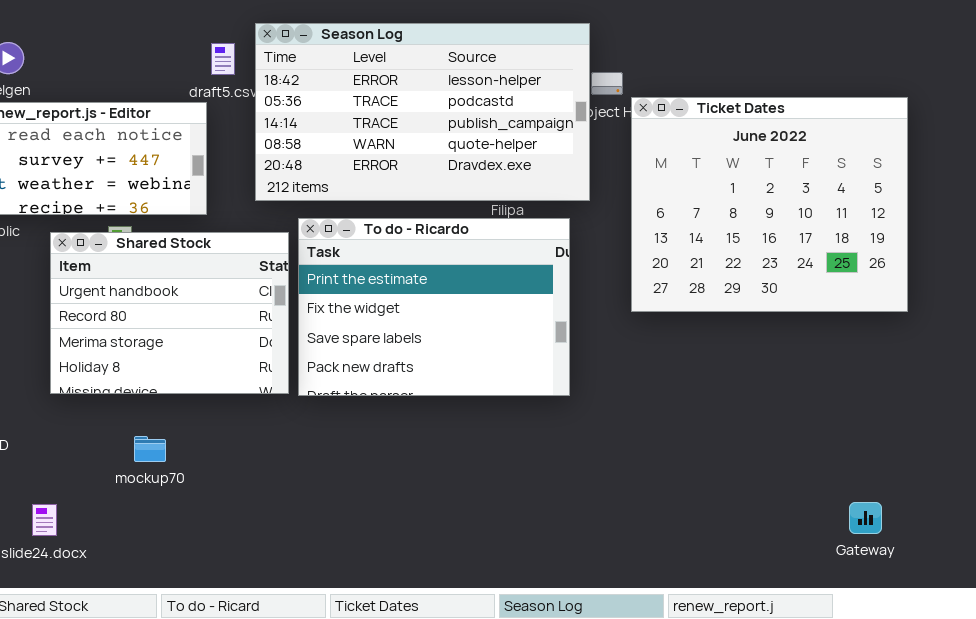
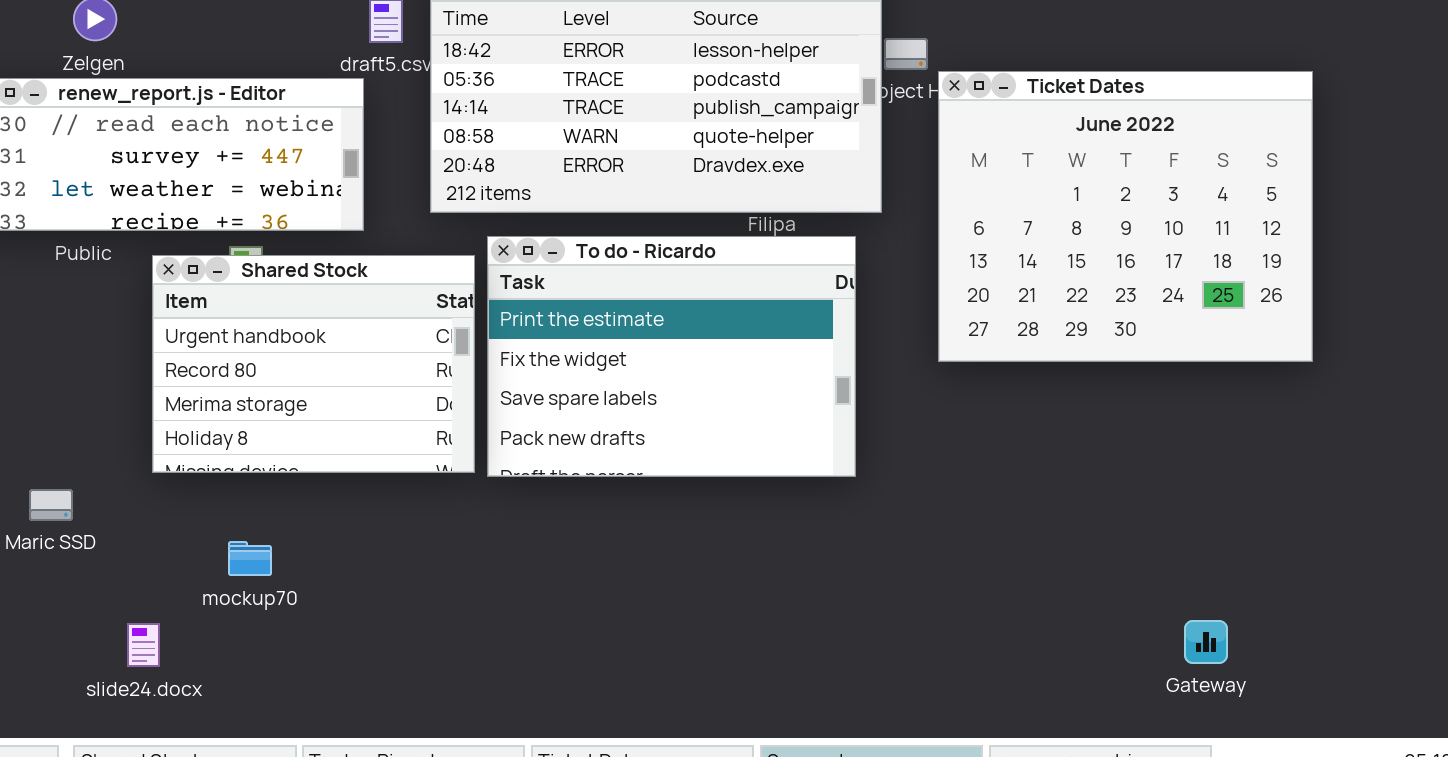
mockup70: [134,436,166,462] -> [228,541,272,576], moved
Gateway: [849,502,882,534] -> [1184,620,1228,664], moved

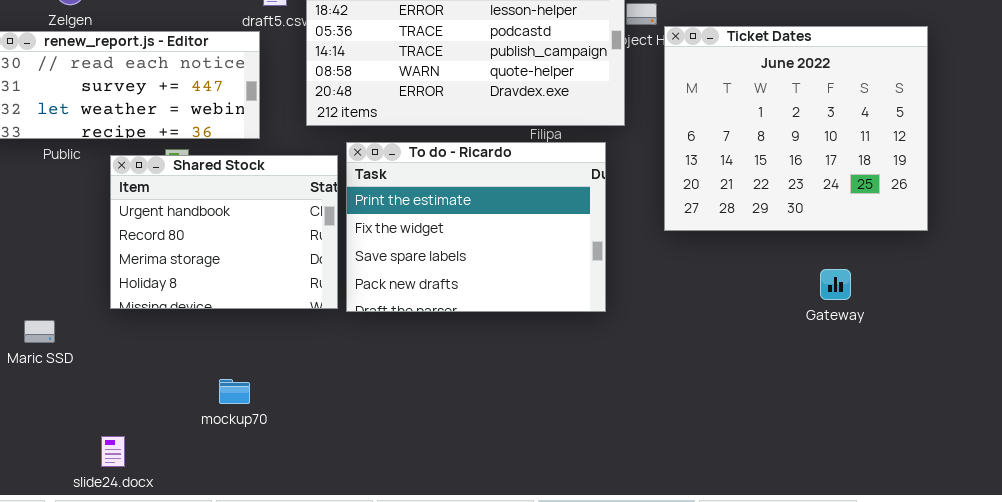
mockup70: [228,541,272,576] -> [219,379,250,404], moved
Gateway: [1184,620,1228,664] -> [820,269,851,300], moved
slide24.docx: [127,623,160,667] -> [101,436,125,467], moved

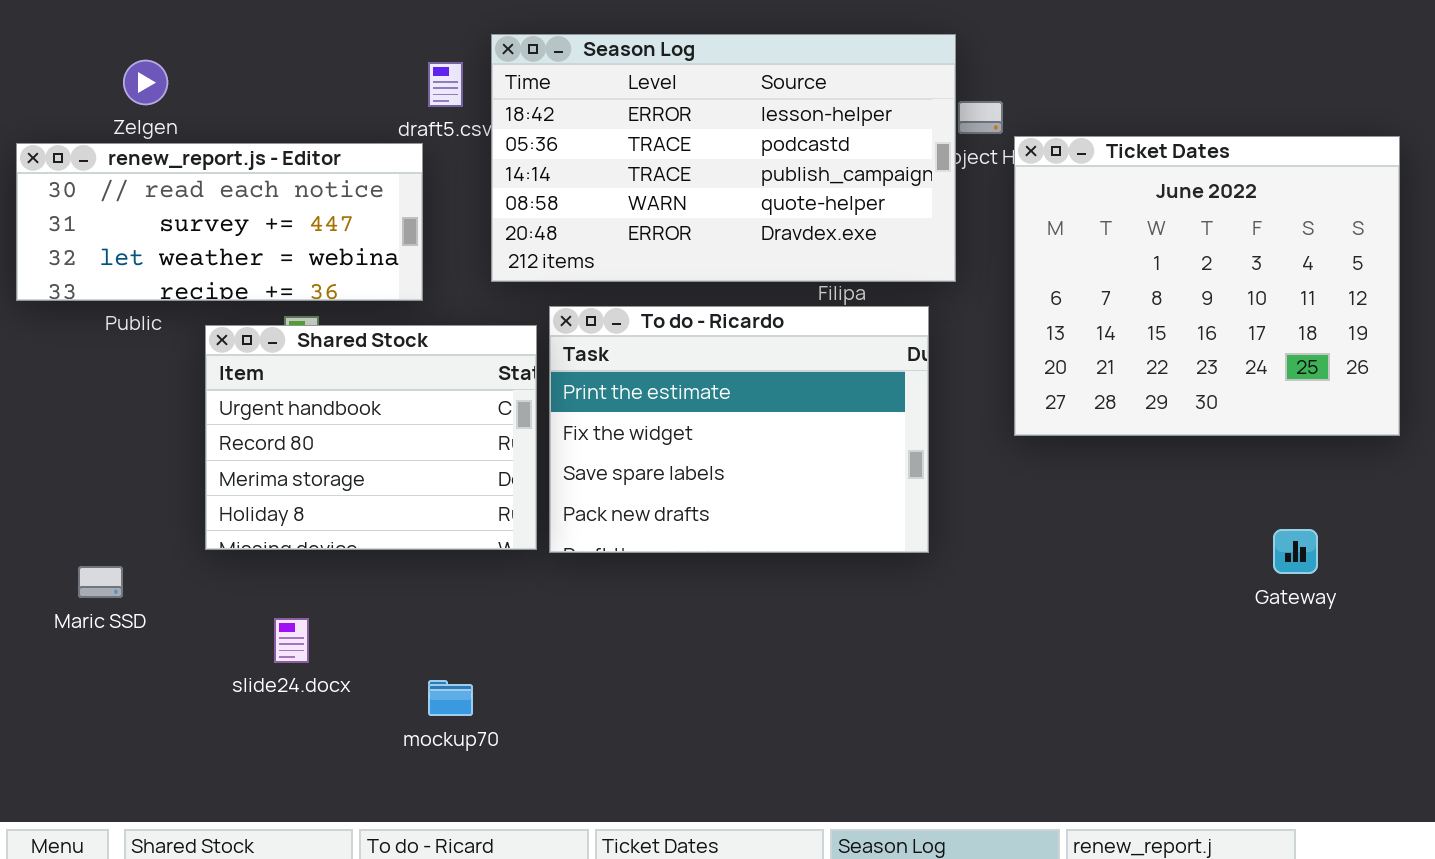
Gateway: [820,269,851,300] -> [1273,529,1318,574], moved
mockup70: [219,379,250,404] -> [428,680,473,716], moved
slide24.docx: [101,436,125,467] -> [274,618,309,663], moved

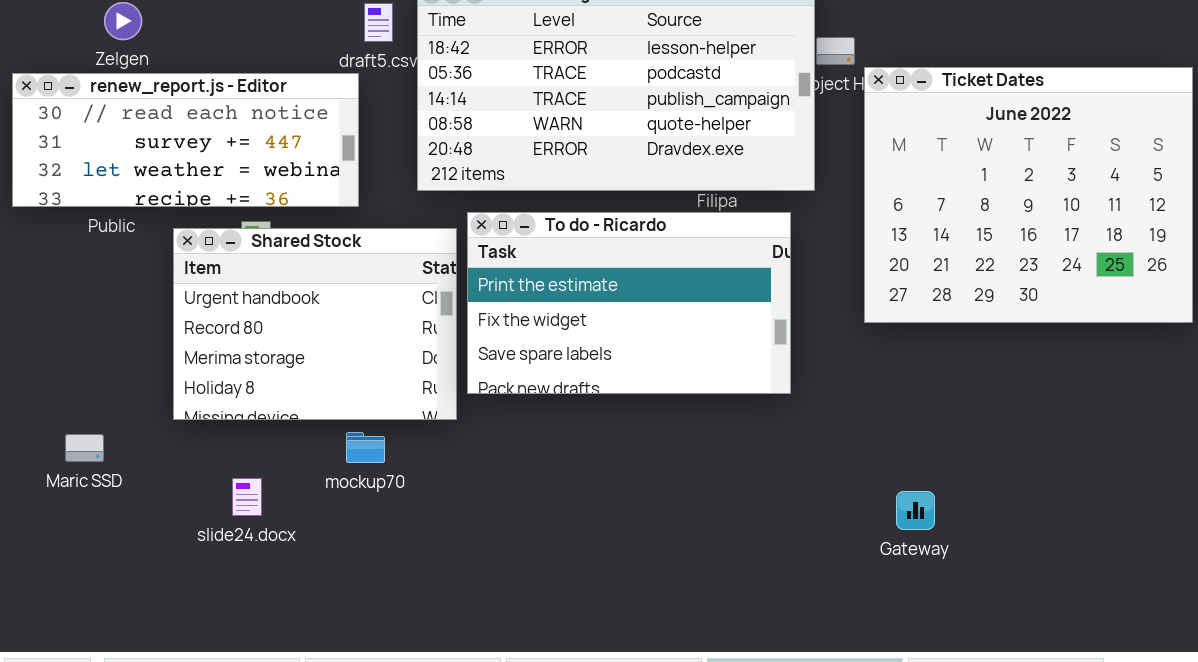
To do - Ricardo: [549,306,929,553] -> [467,212,791,394], resized
Gateway: [1273,529,1318,574] -> [896,491,935,530], moved
mockup70: [428,680,473,716] -> [346,432,385,463], moved

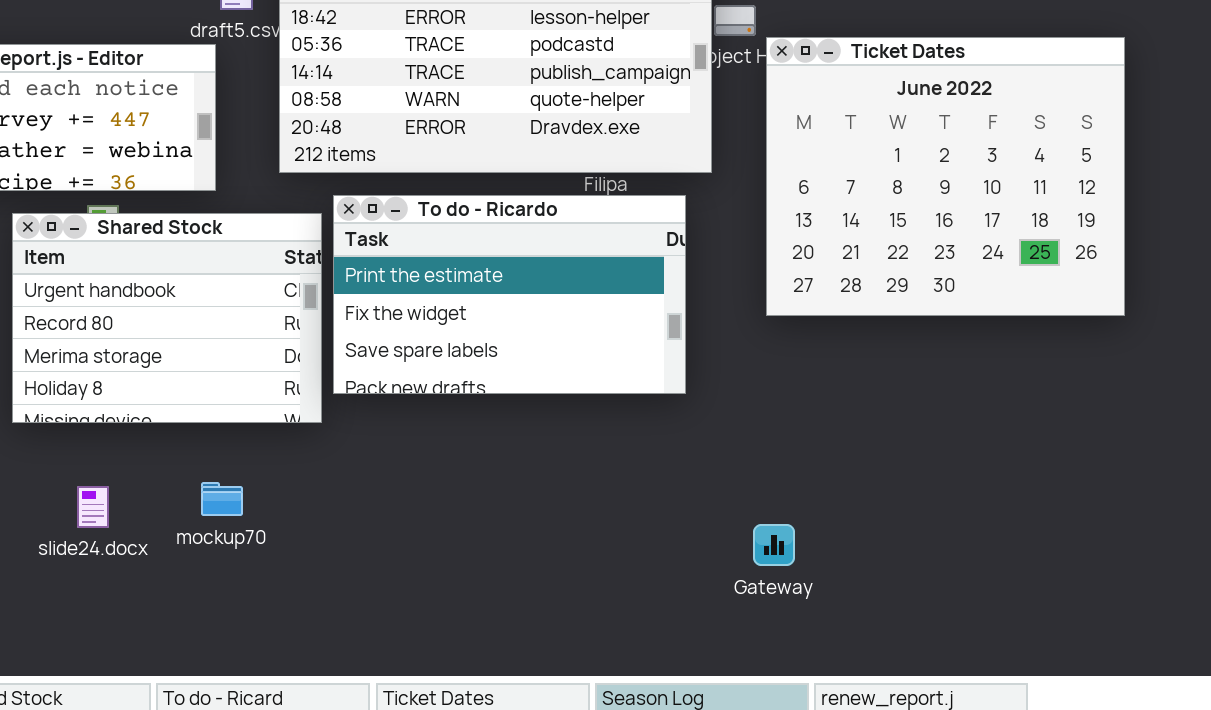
mockup70: [346,432,385,463] -> [201,482,243,516], moved
Gateway: [896,491,935,530] -> [753,524,795,566], moved

